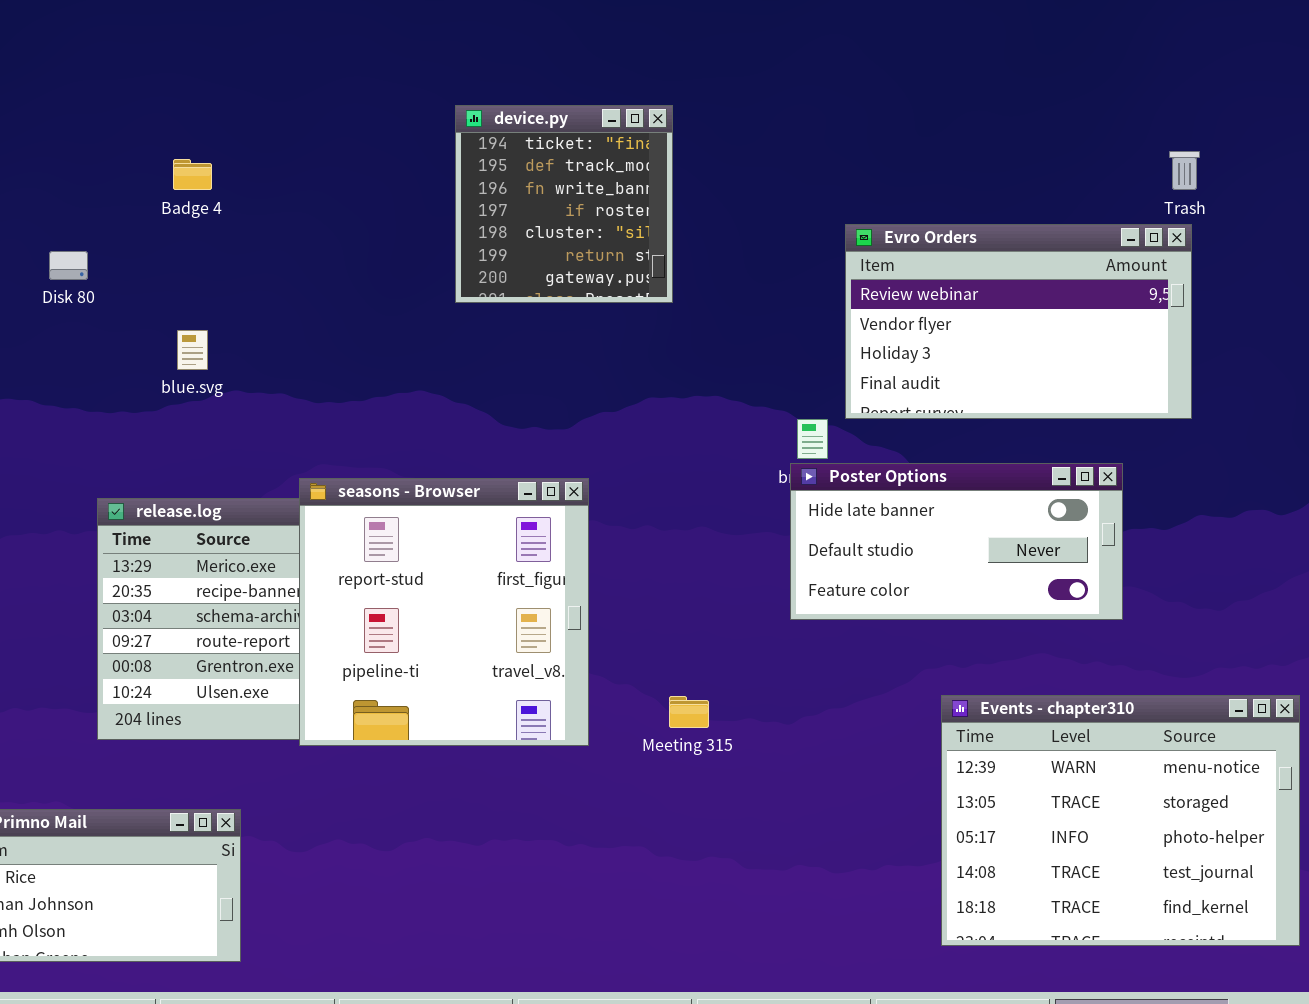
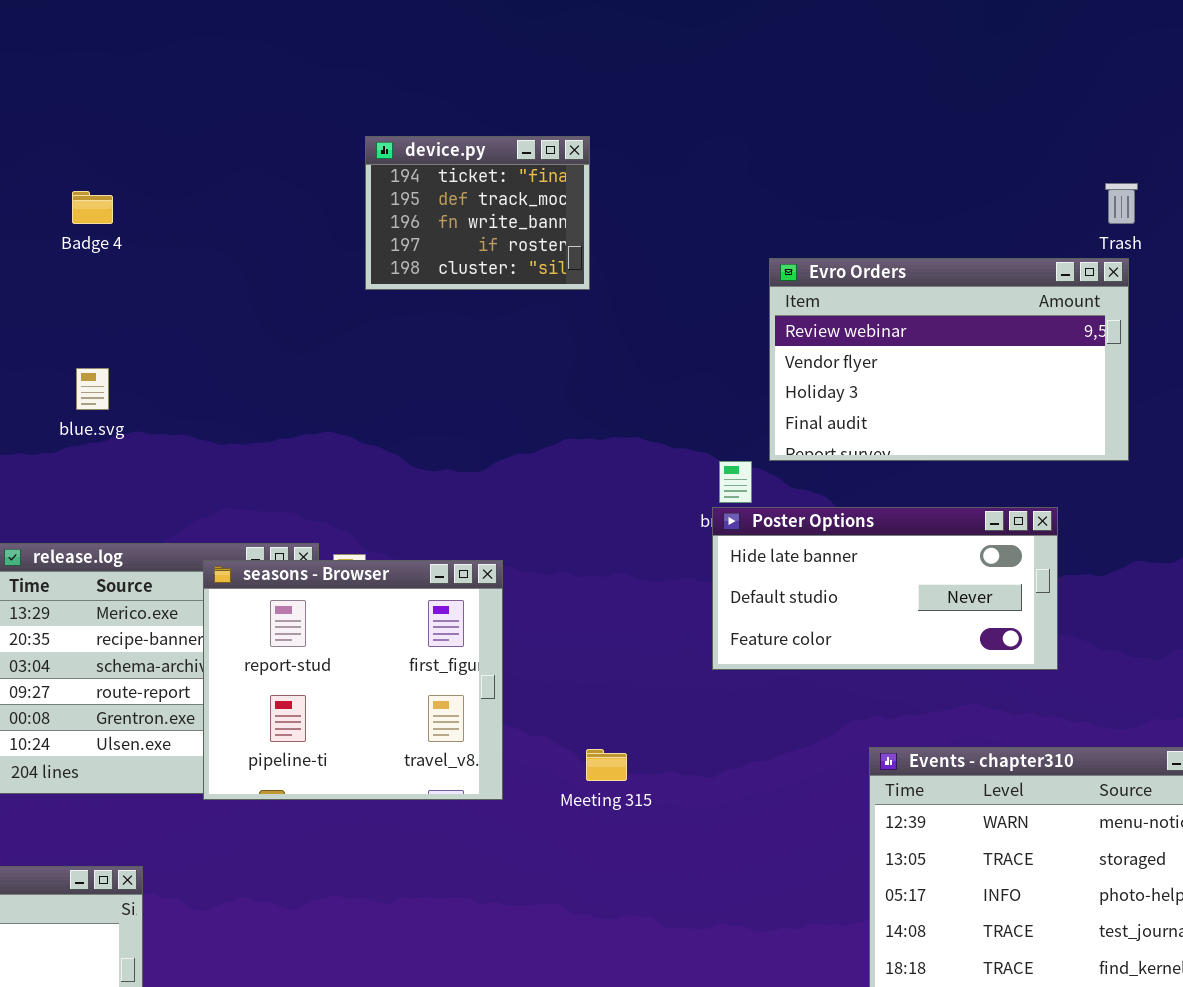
device.py: [455,105,673,303] -> [365,136,590,290], resized
seasons - Browser: [299,478,589,746] -> [203,560,503,800], resized

